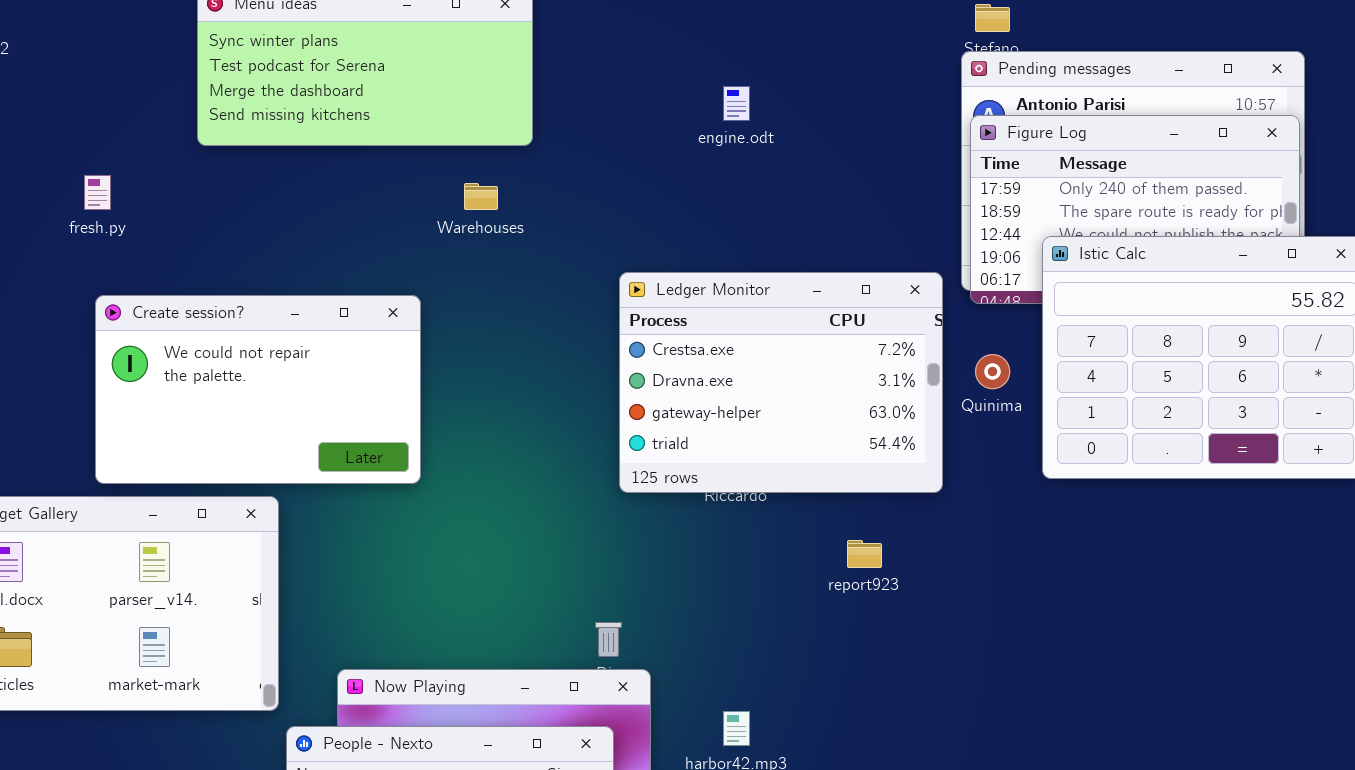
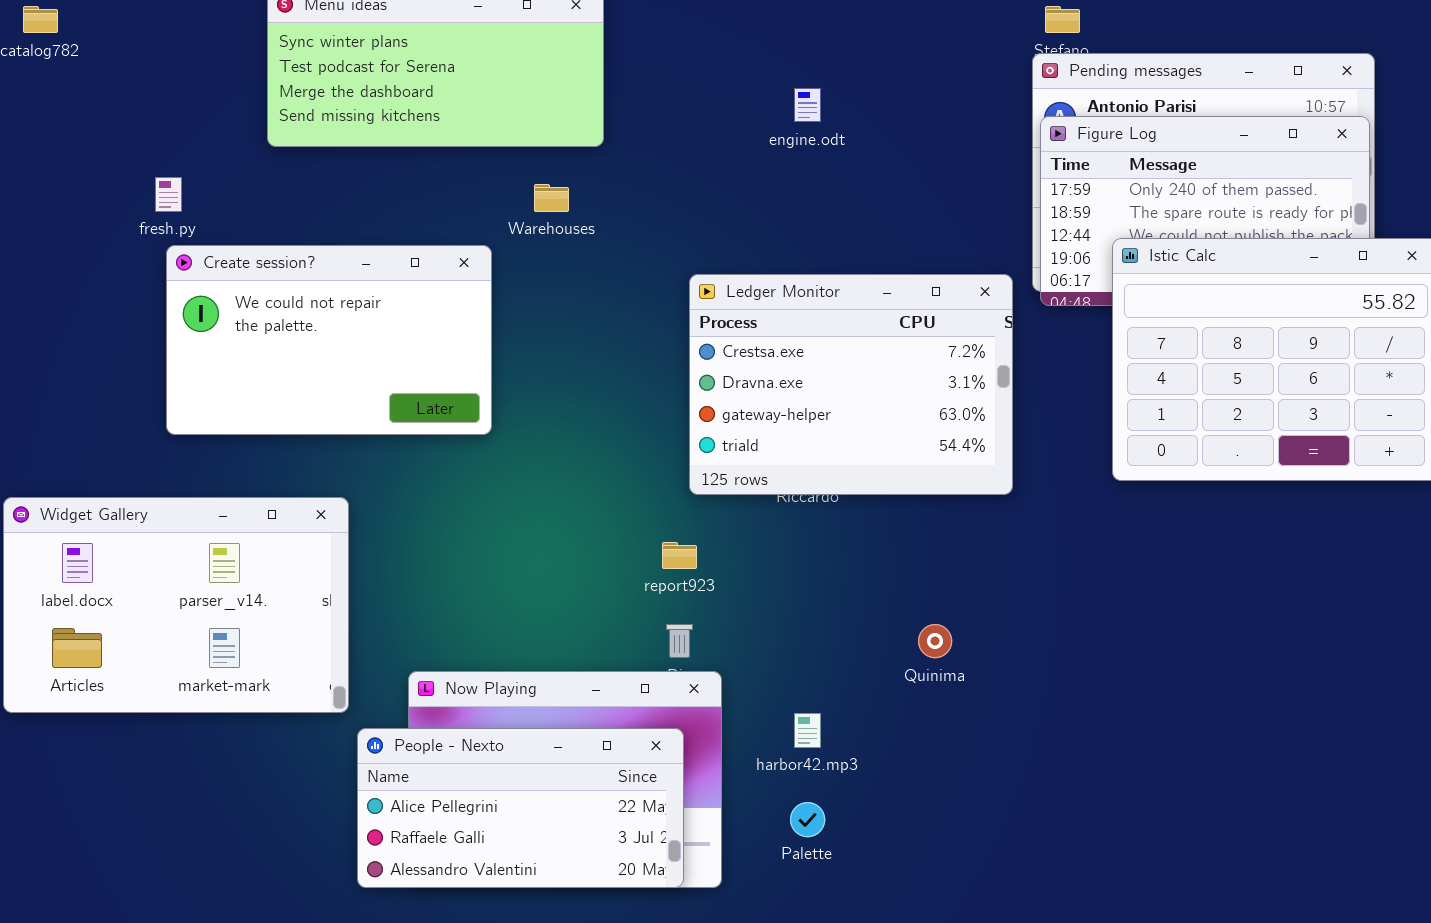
Create session?: [95,295,421,484] -> [166,245,492,435], moved
Quinima: [975,354,1010,389] -> [918,624,952,658], moved
report923: [847,540,882,568] -> [662,542,697,569], moved

